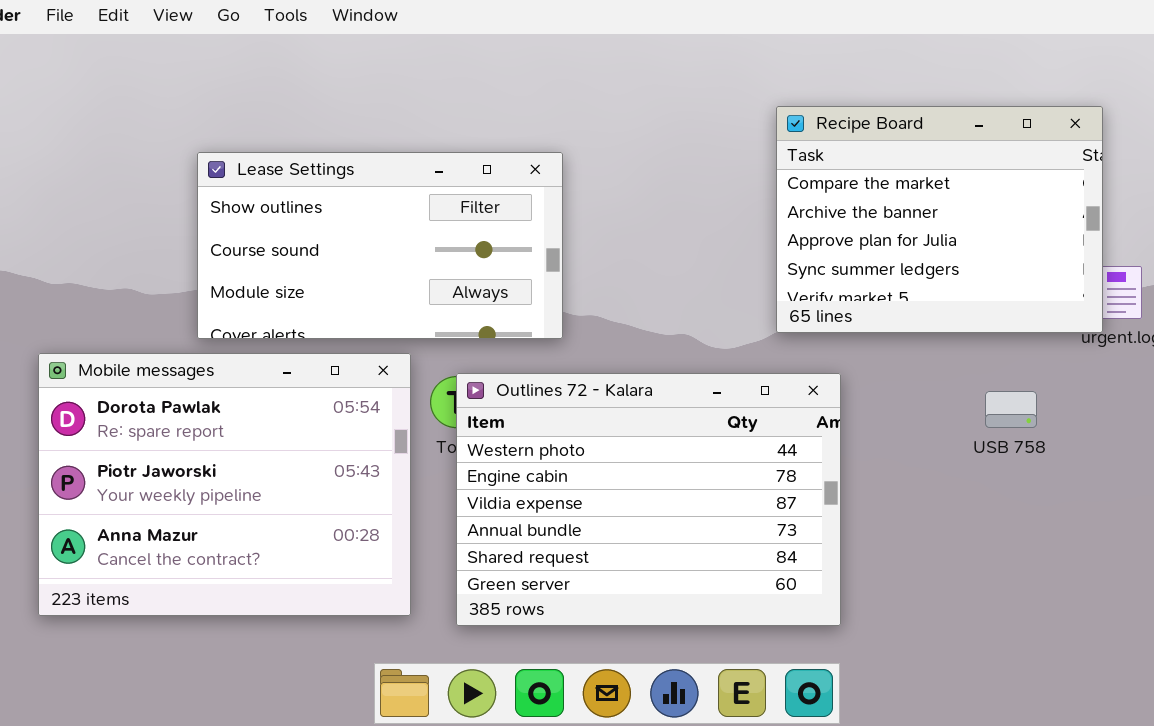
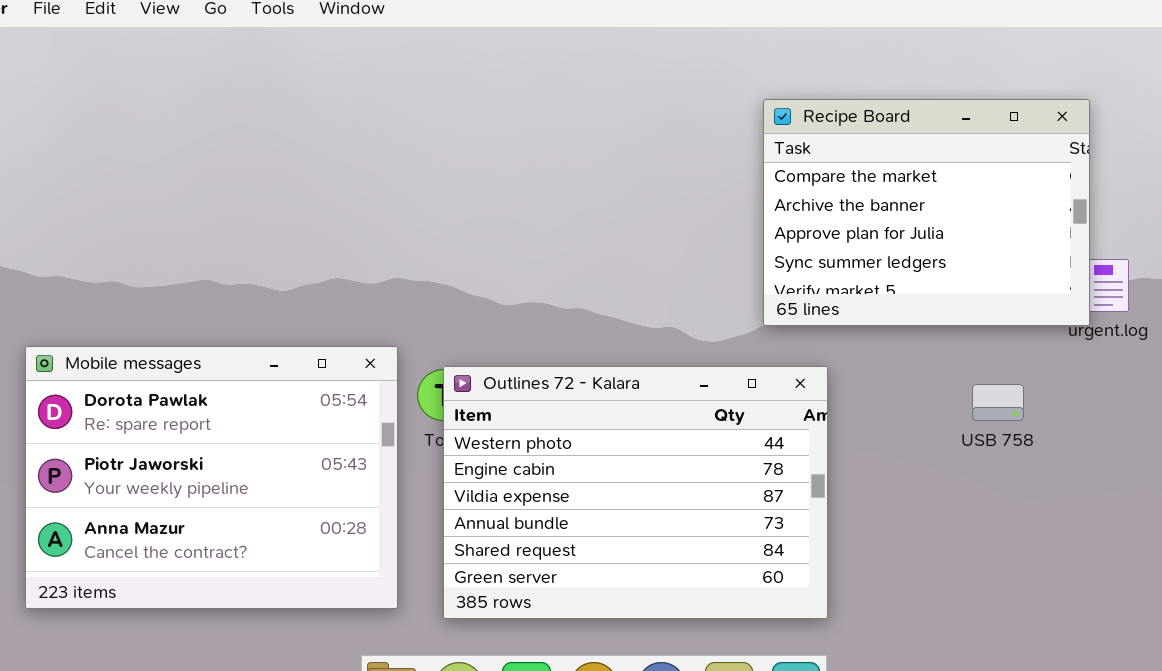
Lease Settings: [197,152,563,339] -> none, closed

